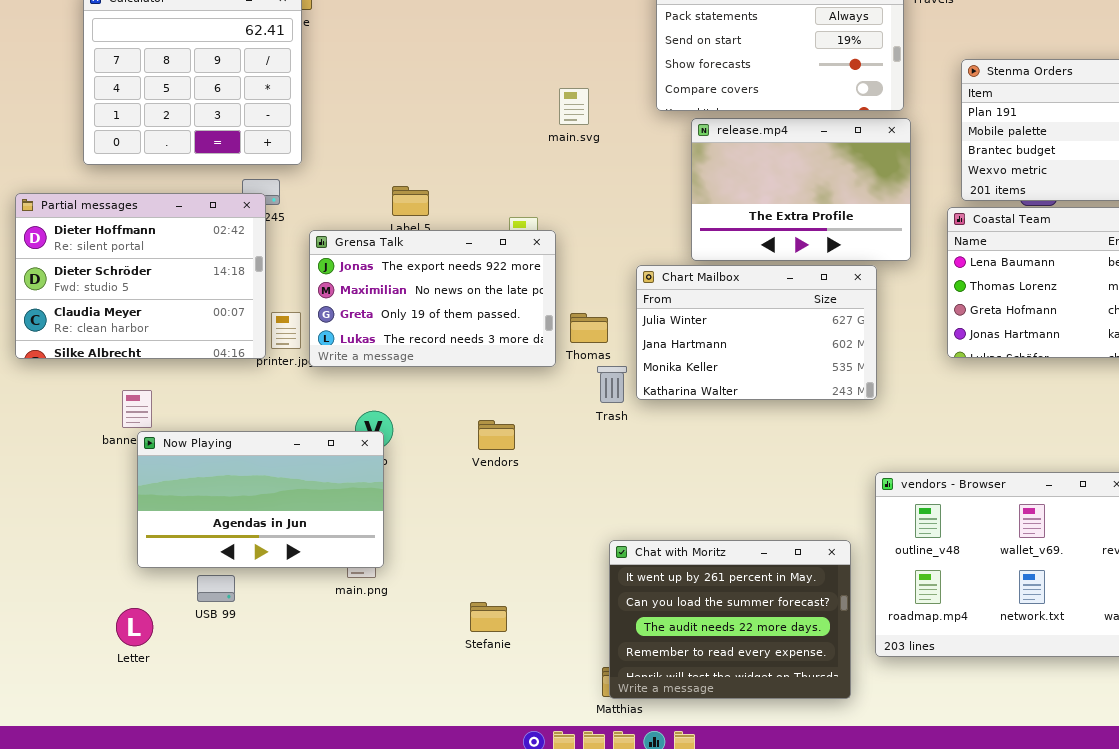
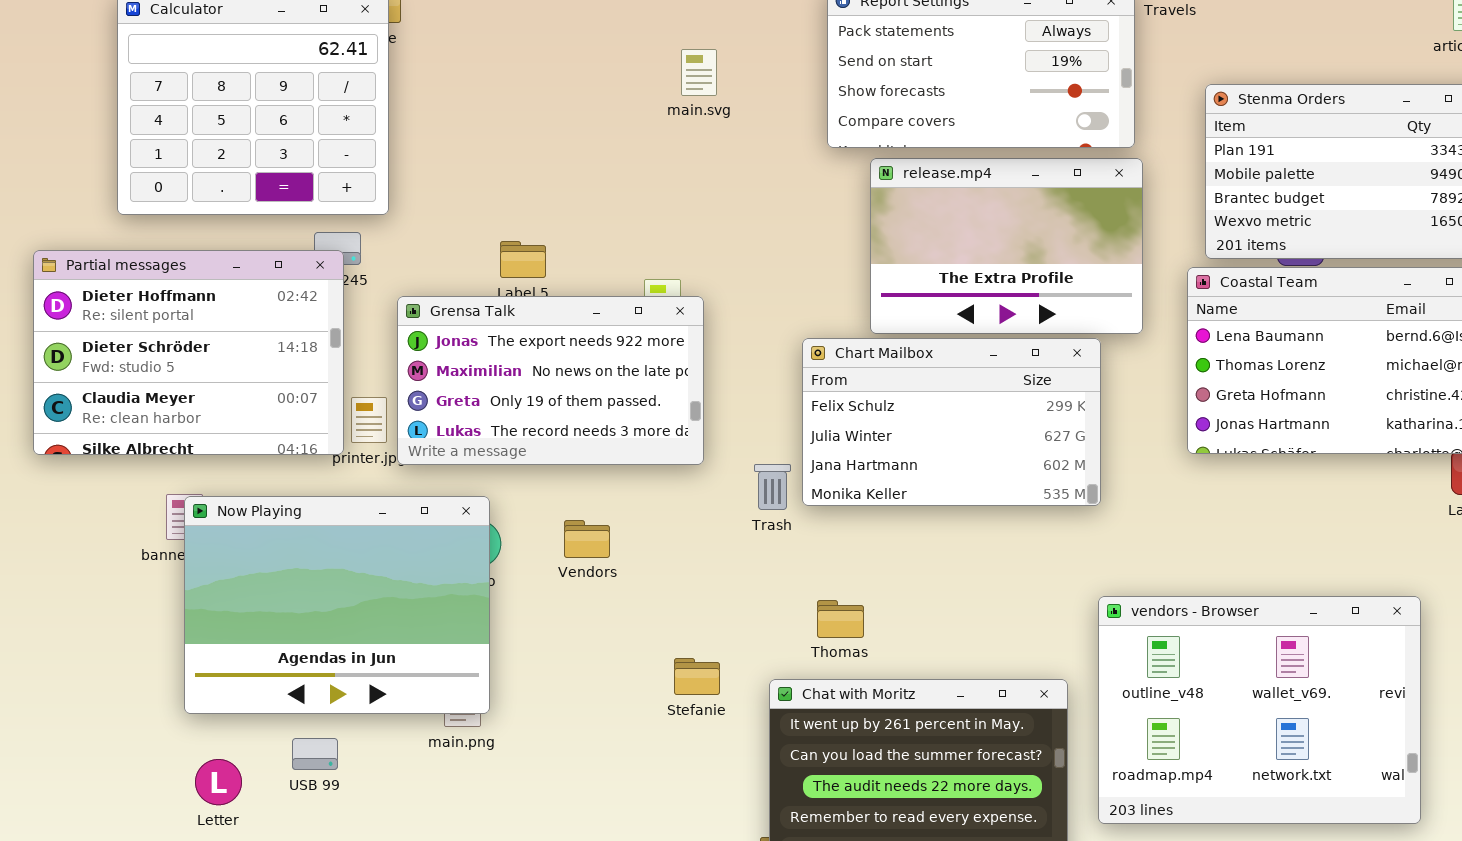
main.svg: [559,88,589,125] -> [681,49,717,96], moved
Chart Mailbox: [636,265,877,400] -> [802,338,1101,506], scrolled up 1 row
Thomas: [570,313,608,343] -> [817,600,864,638], moved
Vendors: [478,420,515,450] -> [564,520,610,558], moved
Now Playing: [137,431,384,568] -> [184,496,490,714], resized
USB 99: [197,575,235,602] -> [292,738,338,770], moved
Stefanie: [470,602,507,632] -> [674,658,720,695], moved
Letter: [116,608,153,646] -> [195,759,242,805], moved

